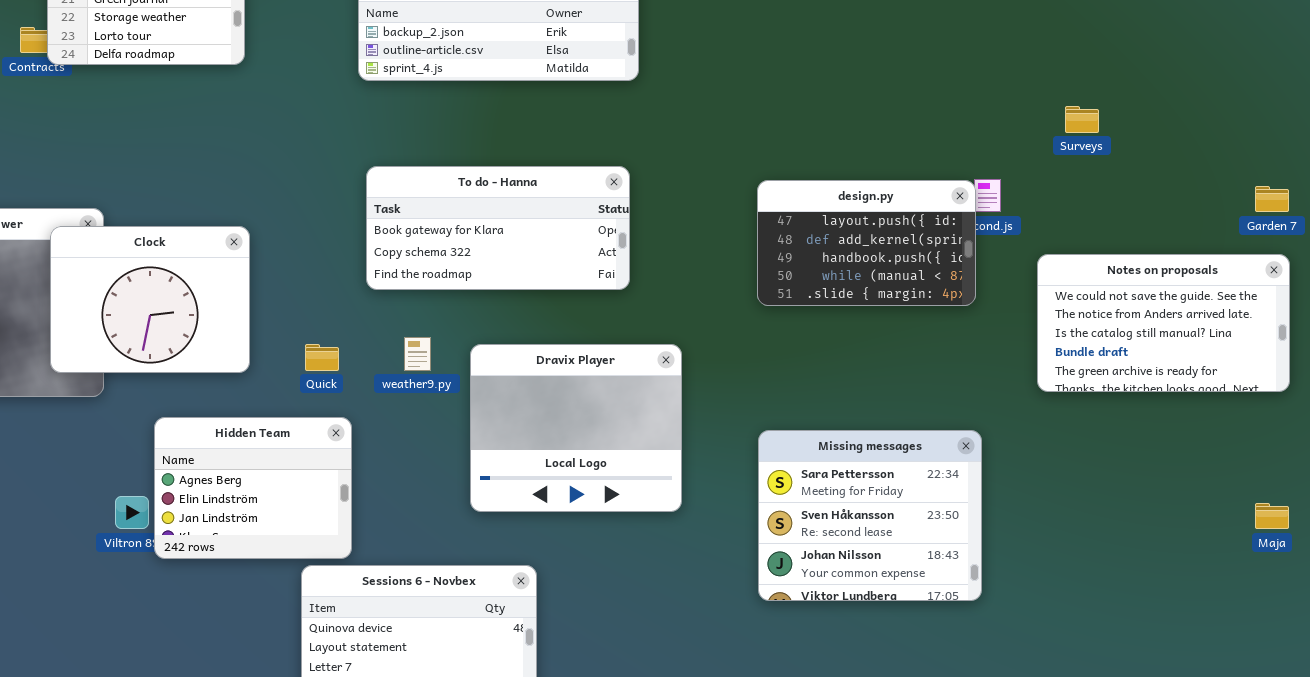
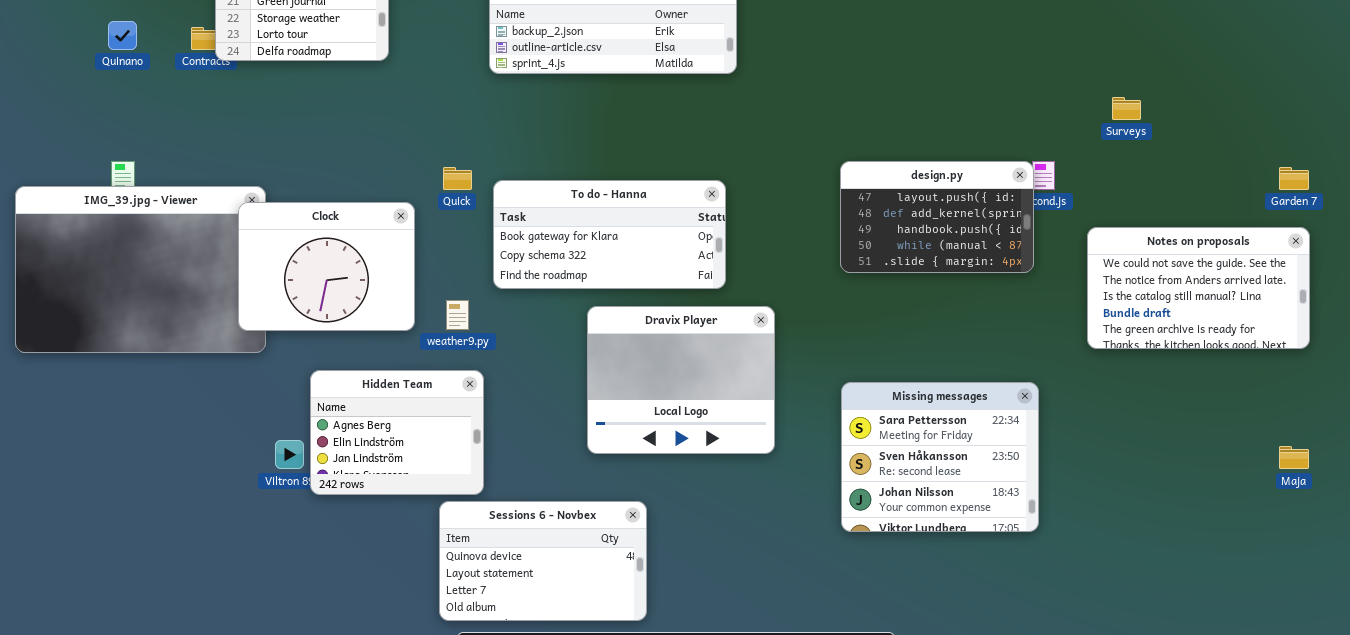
To do - Hanna: [366,166,630,290] -> [493,180,726,289], moved
Clock: [50,226,250,373] -> [238,202,415,331], moved
weather9.py: [404,337,431,371] -> [446,300,469,330], moved
Quick: [305,344,339,371] -> [443,167,472,190], moved

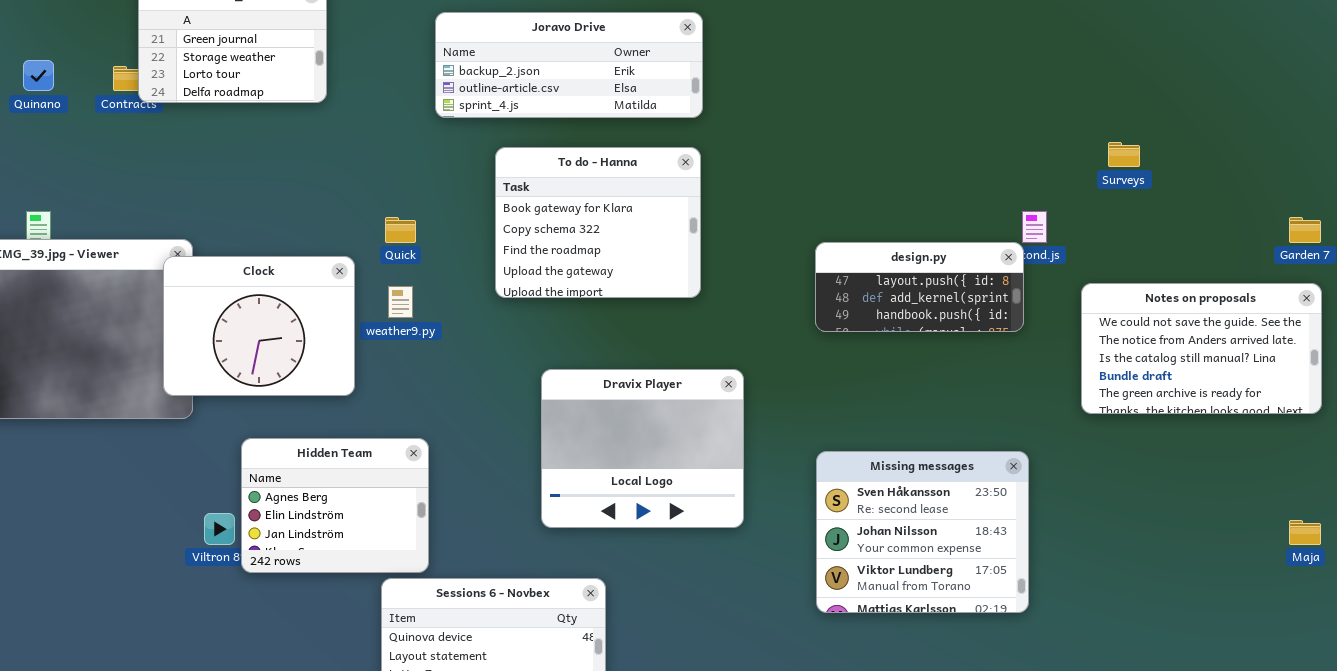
design.py: [840,161,1034,273] -> [815,242,1024,332], resized
To do - Hanna: [493,180,726,289] -> [495,147,701,298], moved, resized
weather9.py: [446,300,469,330] -> [388,286,413,318], moved
Missing messages: [841,382,1039,532] -> [816,451,1029,613], scrolled down 1 row

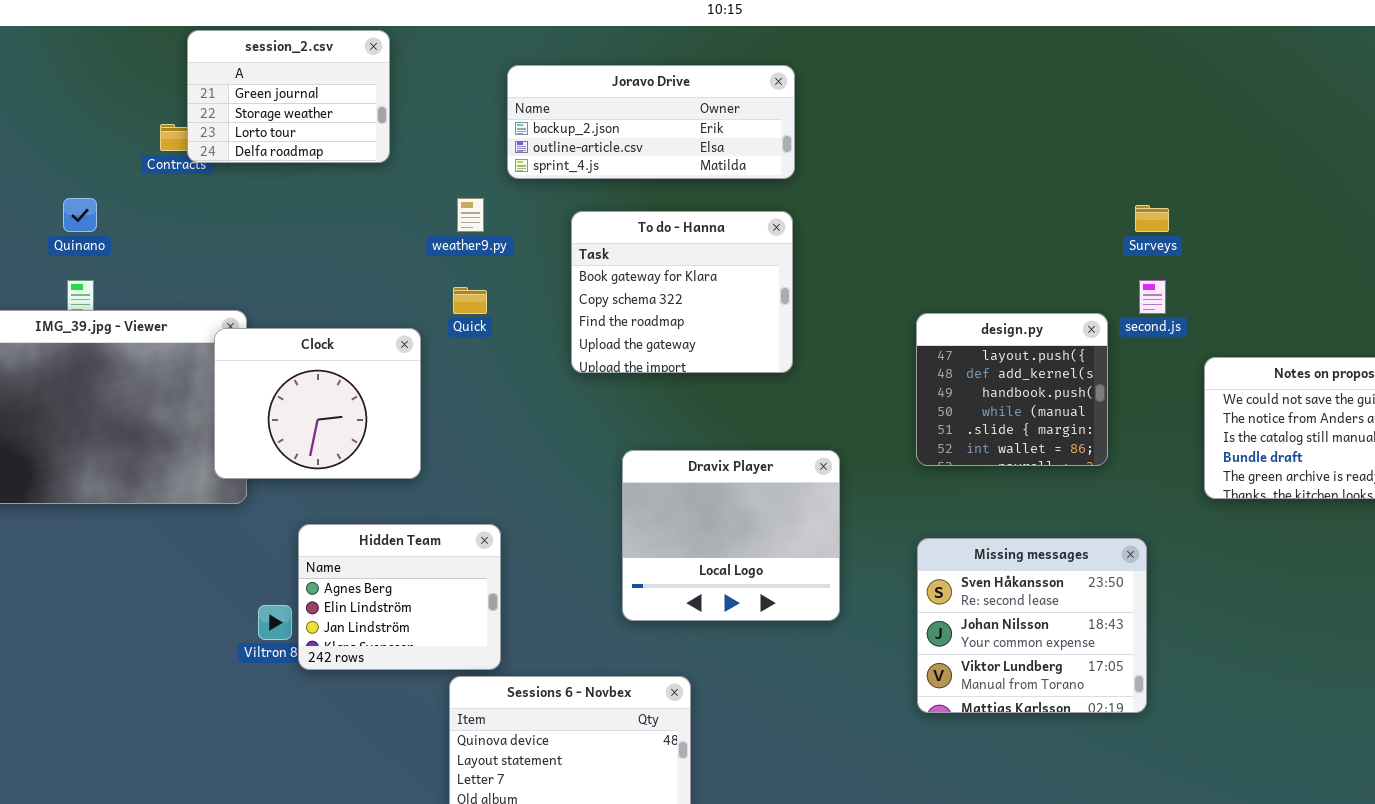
Quinano: [23,60,54,91] -> [63,198,97,232], moved
Surveys: [1108,142,1140,167] -> [1135,205,1169,232], moved
design.py: [815,242,1024,332] -> [916,313,1108,466], resized
weather9.py: [388,286,413,318] -> [457,198,484,232], moved

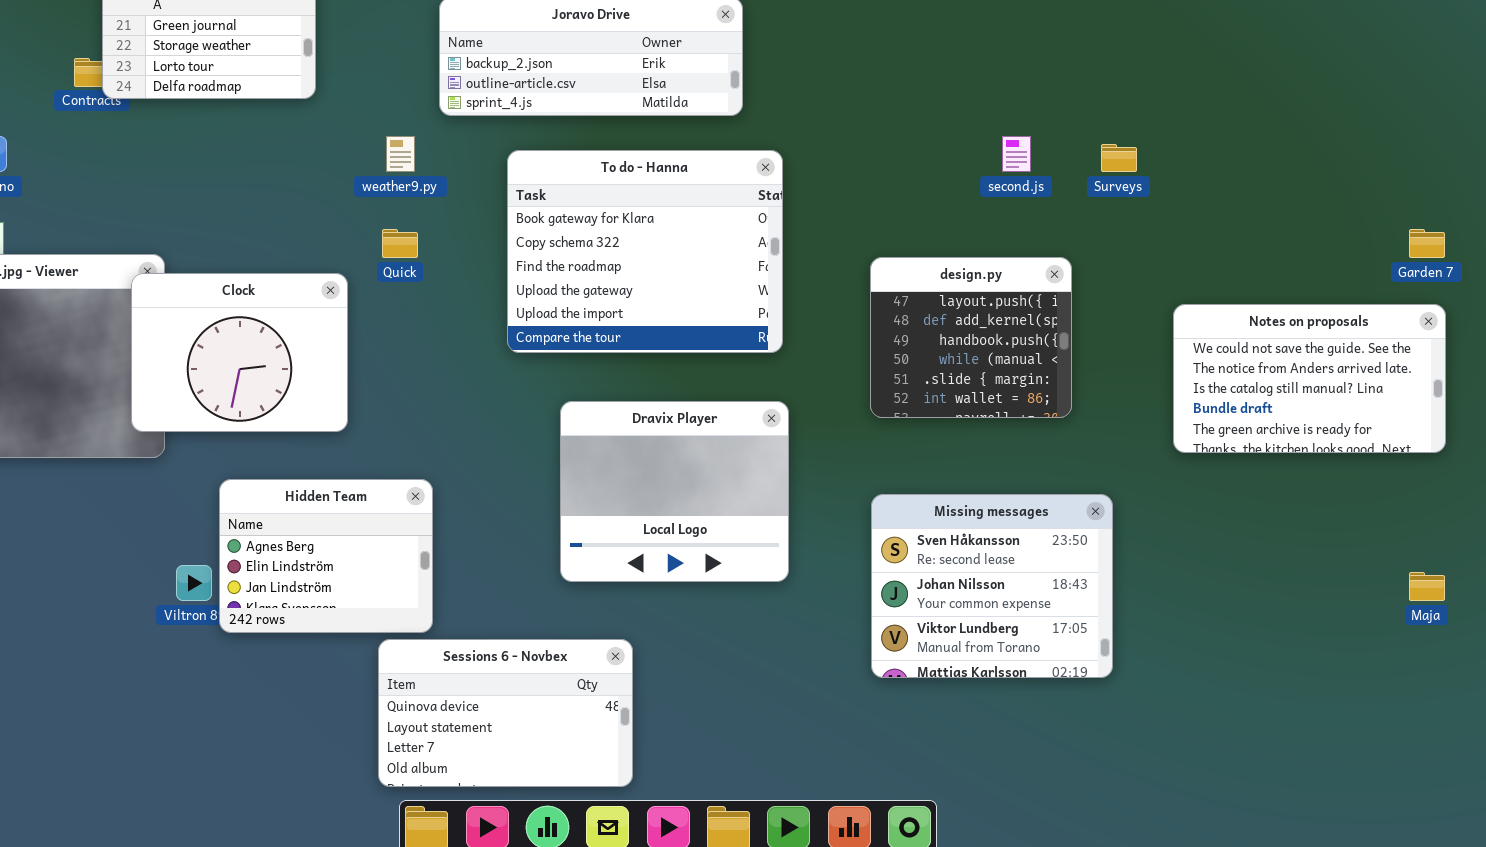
To do - Hanna: [571,211,793,373] -> [507,150,783,353], resized
second.js: [1139,280,1166,314] -> [1002,136,1031,172], moved

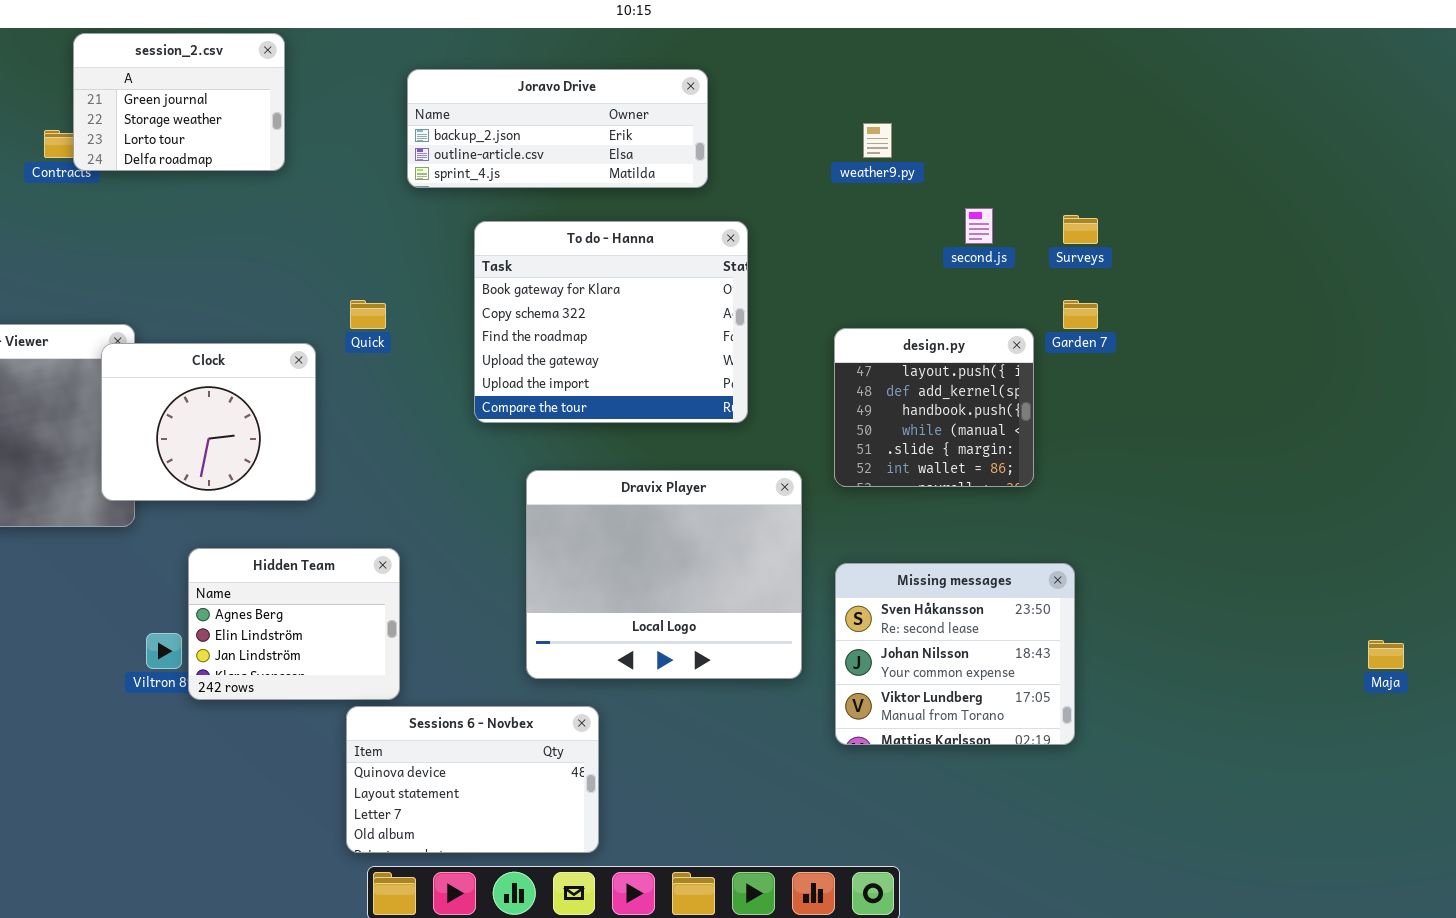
weather9.py: [386,136,415,172] -> [863,123,892,158], moved
Garden 7: [1409,229,1445,258] -> [1063,300,1098,329], moved
Notes on proposals: [1173,304,1446,453] -> none, closed
Dravix Player: [560,401,789,582] -> [526,470,802,679], resized

